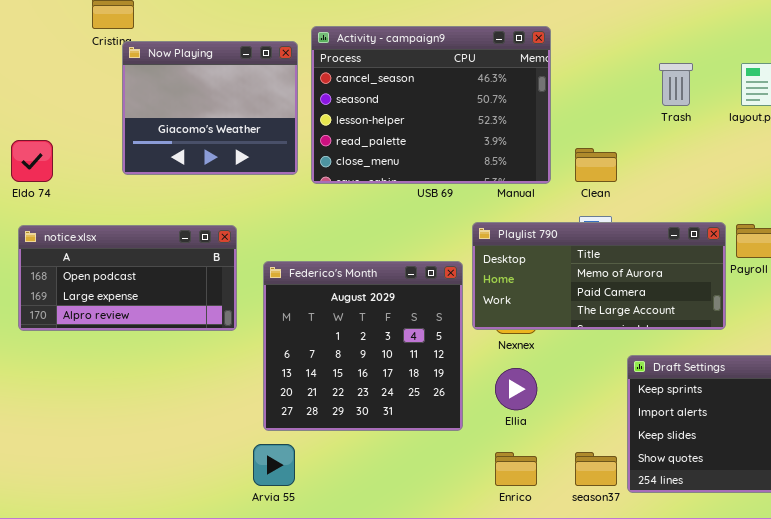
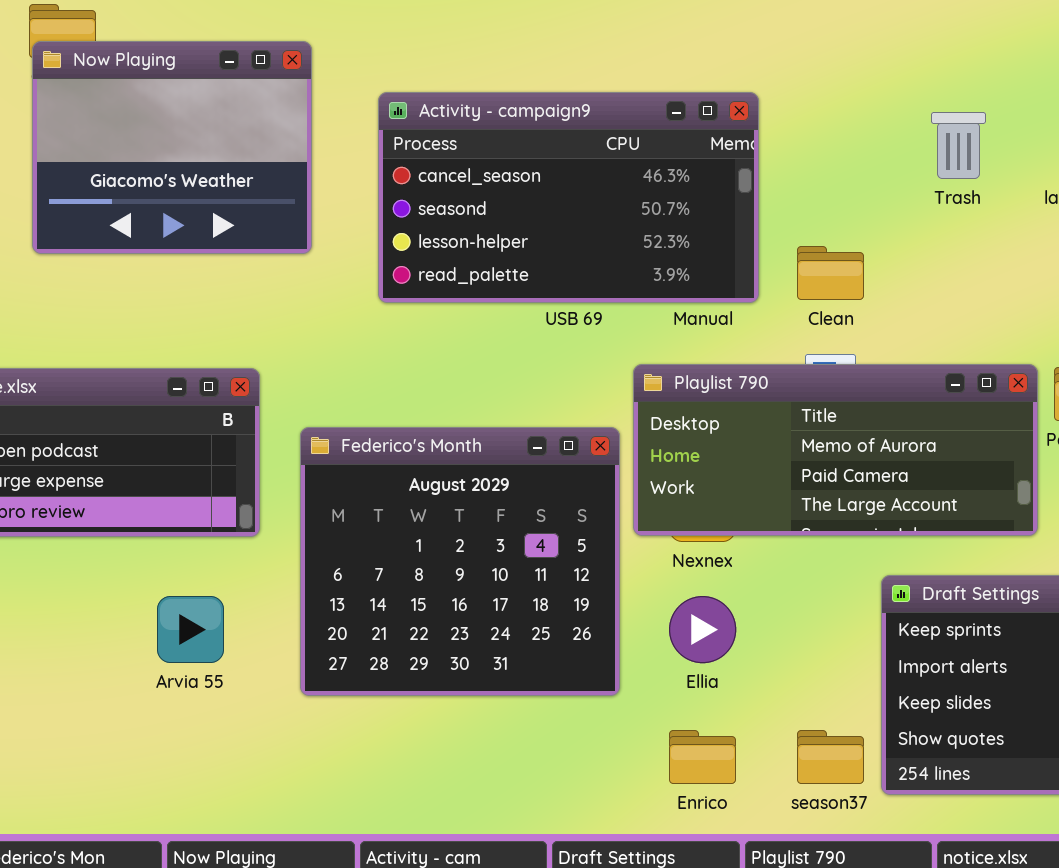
Activity - campaign9: [311,26,551,184] -> [378,92,759,303], resized
Now Playing: [122,41,298,175] -> [32,41,312,254], moved
Arvia 55: [253,444,295,486] -> [157,596,224,663], moved

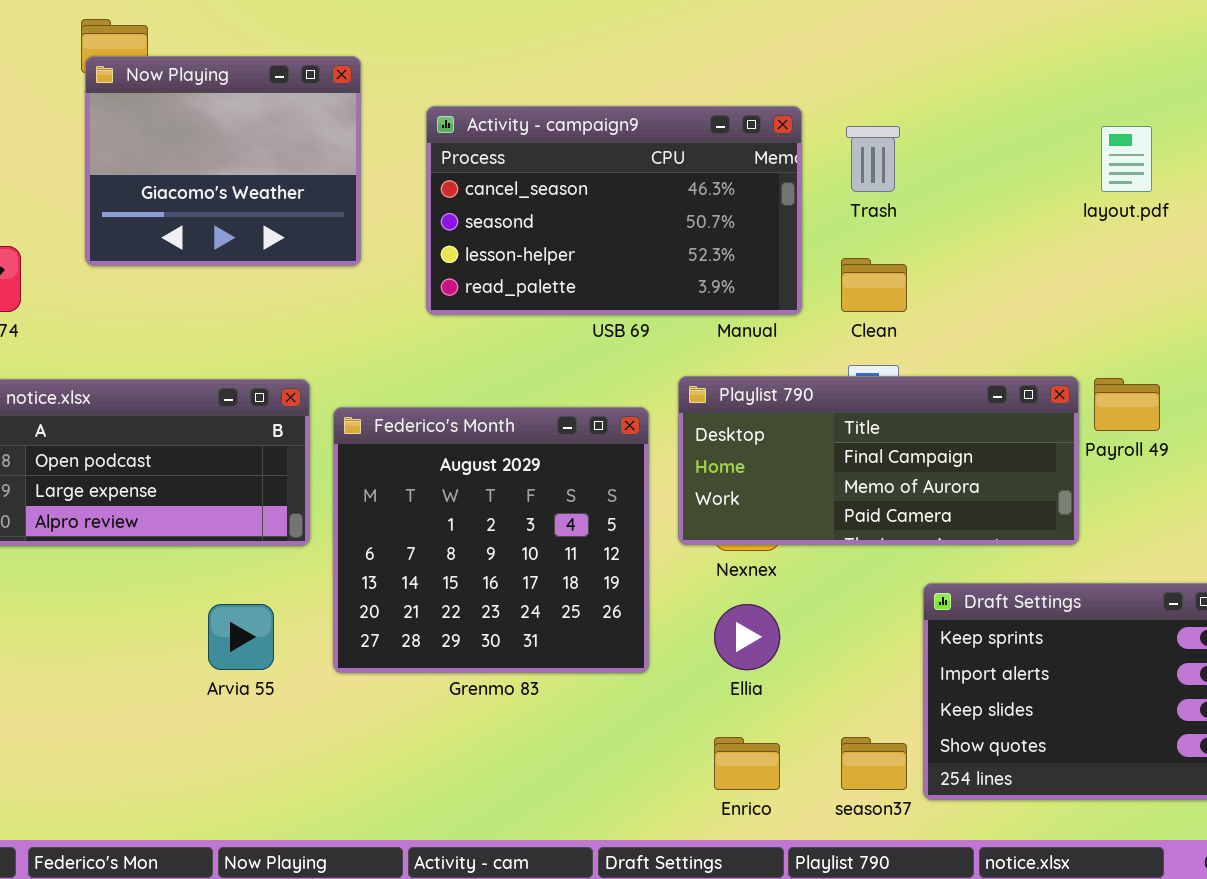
Trash: [931,112,986,179] -> [846,126,900,192], moved
Playlist 790: [633,364,1038,536] -> [678,376,1079,545], scrolled up 1 row
Federico's Month: [300,427,620,696] -> [333,407,649,673], moved

